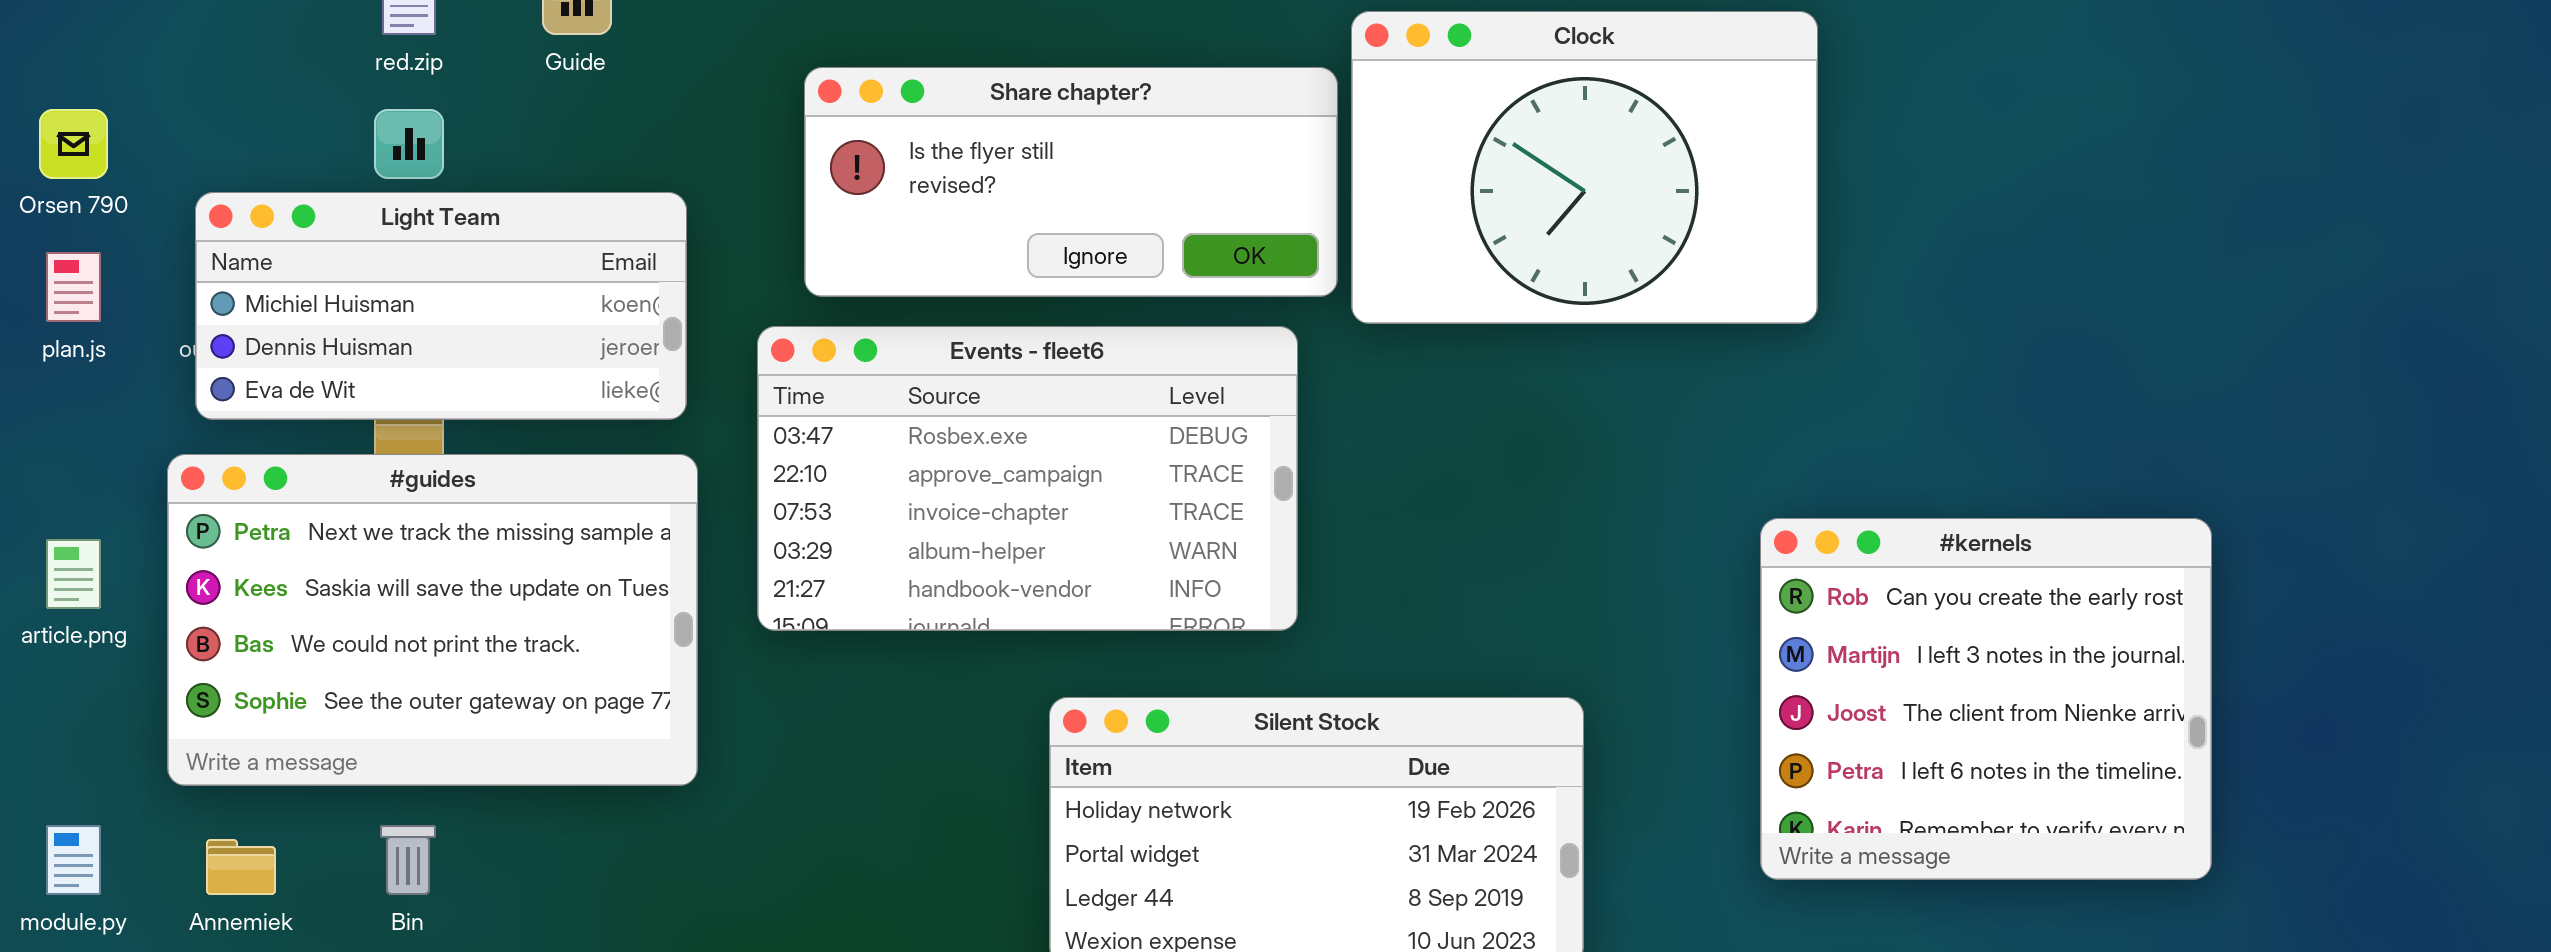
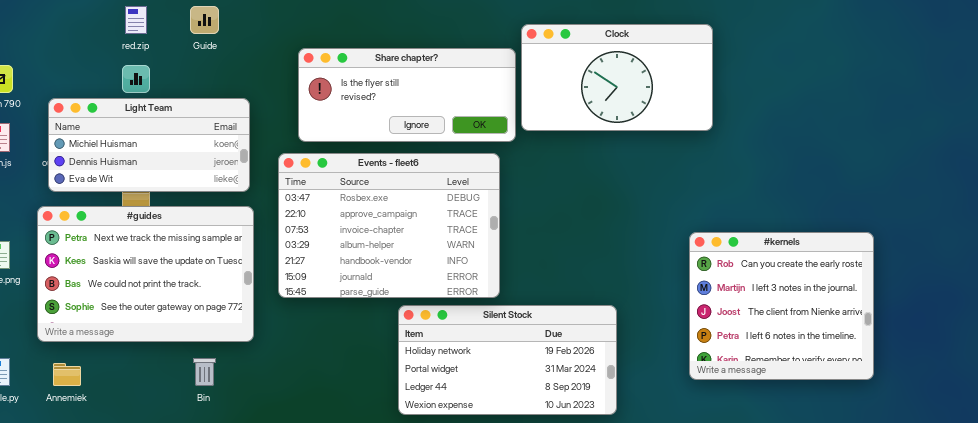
Clock: [1351,11,1818,324] -> [521,24,713,131], resized
Events - fleet6: [757,326,1298,631] -> [278,153,500,298], resized
Bin: [380,825,436,895] -> [193,358,216,386], moved

